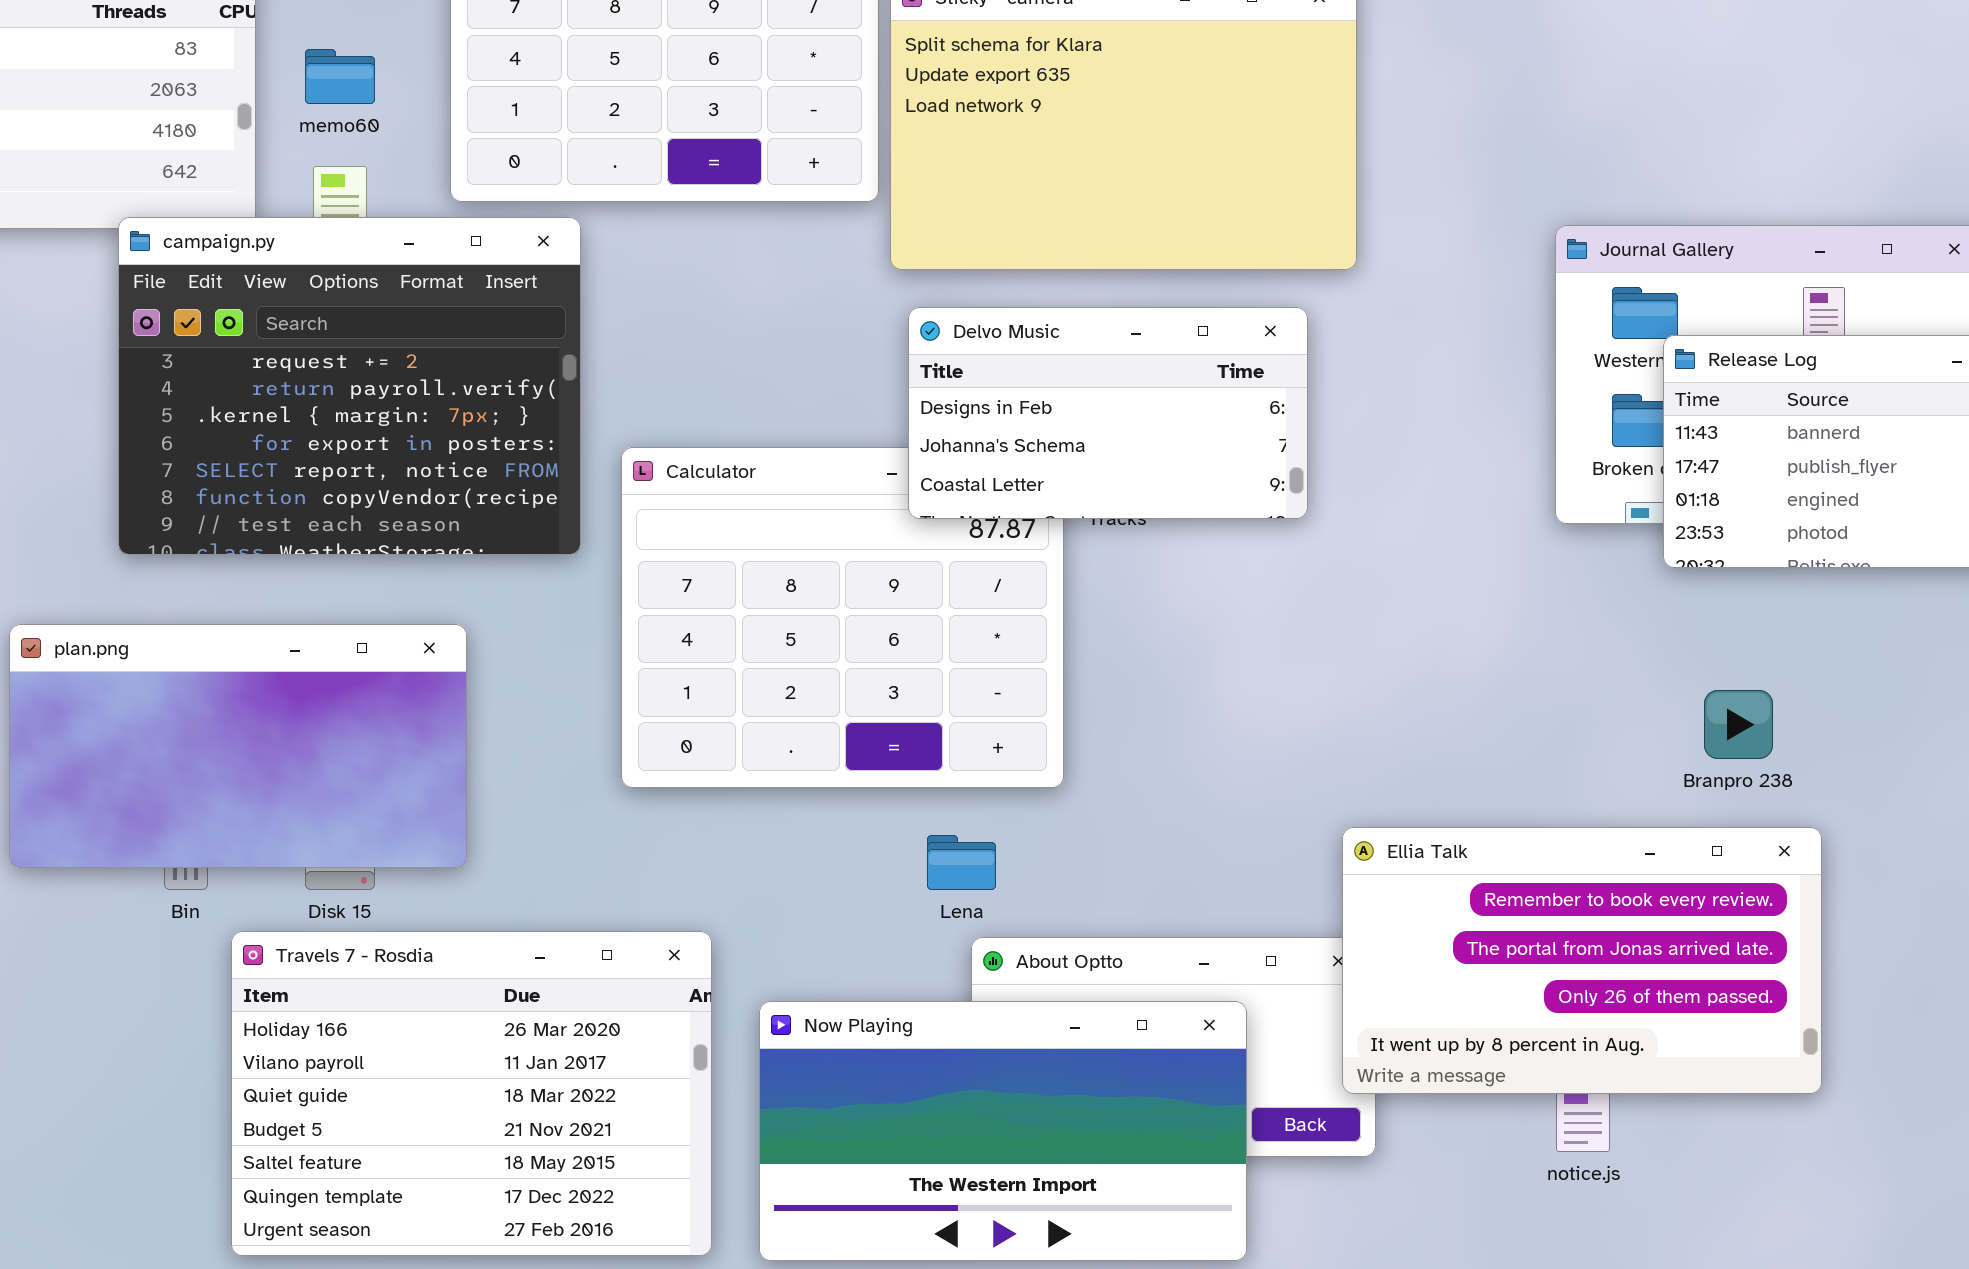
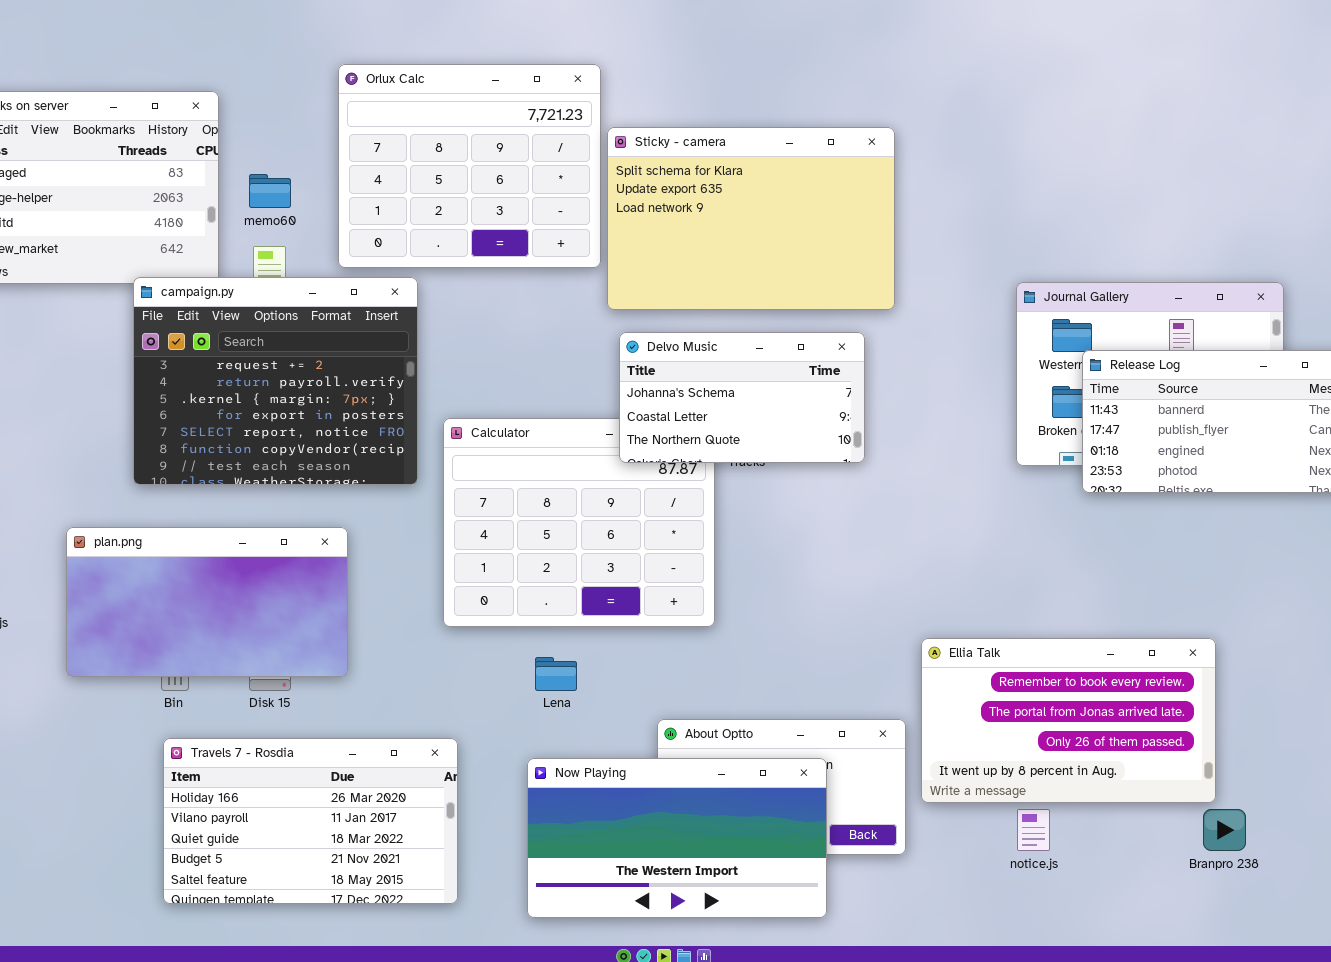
Delvo Music: [908,307,1308,519] -> [619,332,865,463], scrolled down 1 row
Branpro 238: [1704,690,1773,759] -> [1203,809,1246,851], moved
Ellia Talk: [1342,827,1822,1094] -> [921,638,1216,803], moved
Lena: [927,835,996,890] -> [535,657,577,691], moved
Travels 7 - Rosdia: [231,931,712,1256] -> [163,738,458,904], moved, resized

